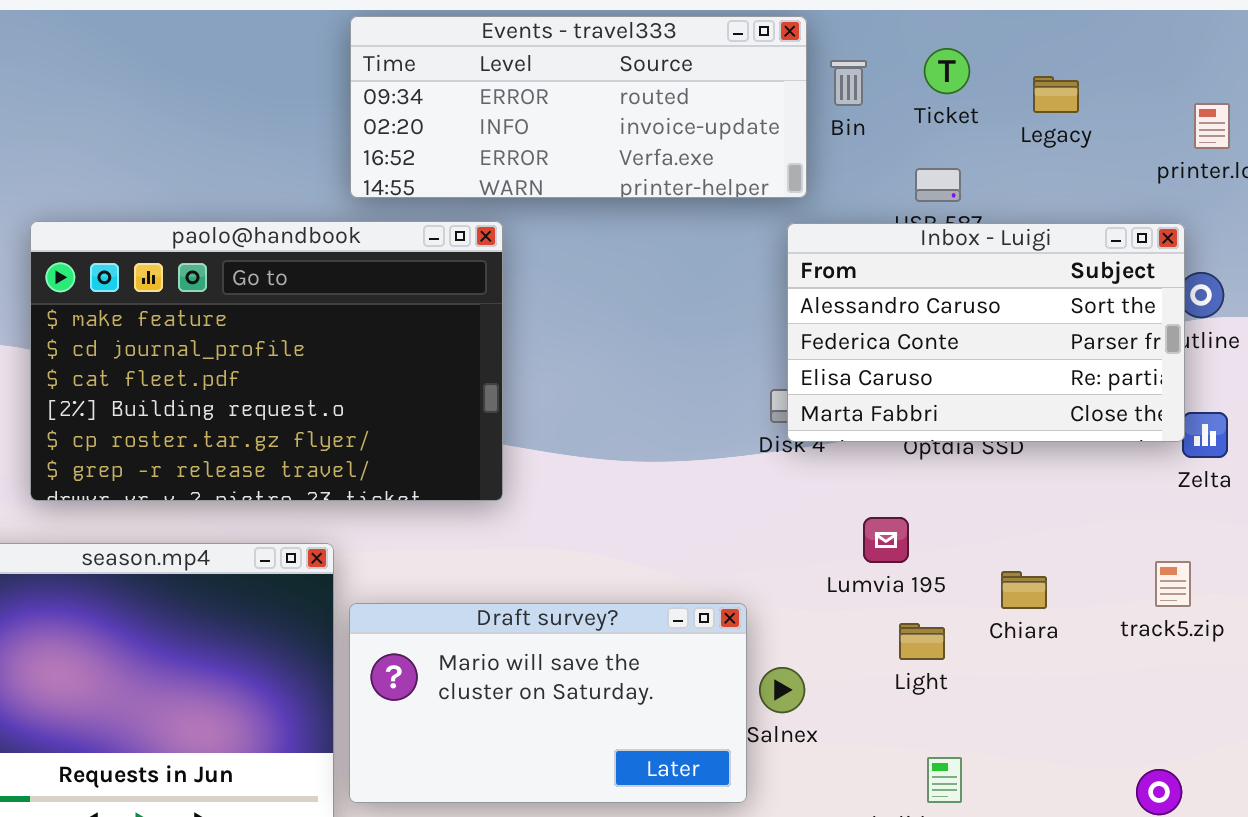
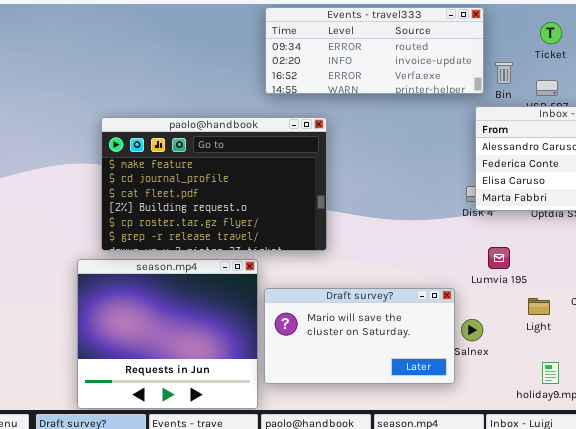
Bin: [830,60,867,106] -> [495,62,513,84], moved
paolo@handbook: [30,221,503,501] -> [101,117,327,251], moved
Lumvia 195: [863,517,909,563] -> [488,247,510,269], moved

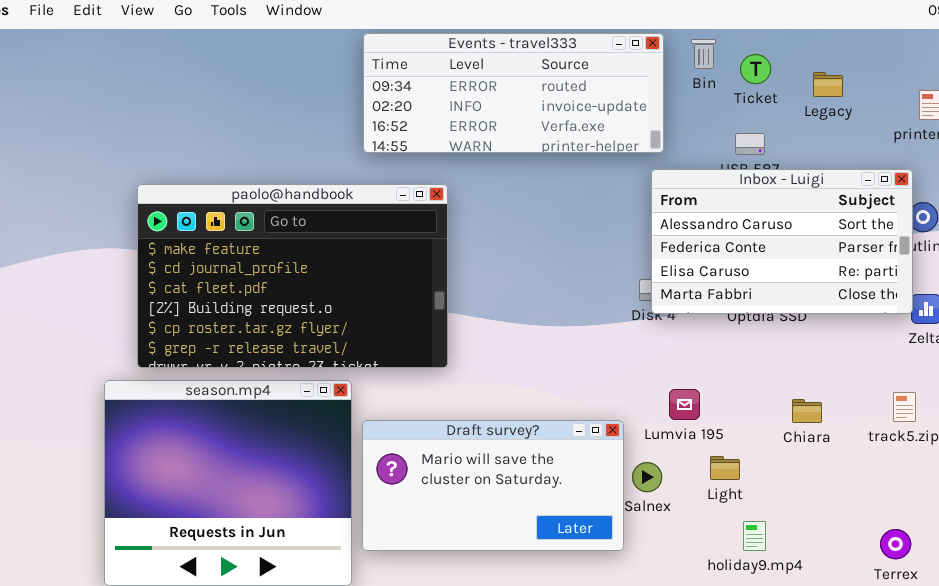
Bin: [495,62,513,84] -> [691,39,716,69], moved
Lumvia 195: [488,247,510,269] -> [669,389,700,420], moved
Light: [528,298,550,315] -> [710,456,740,480], moved

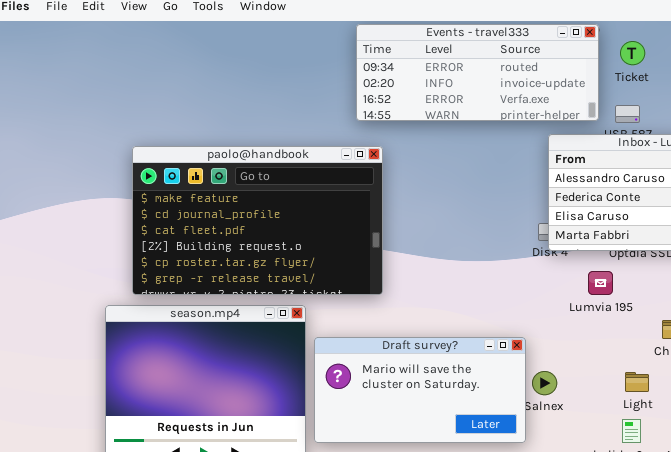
Events - travel333: [363,33,664,153] -> [356,24,599,121], moved
Lumvia 195: [669,389,700,420] -> [588,271,613,295], moved
Light: [710,456,740,480] -> [625,372,649,392], moved

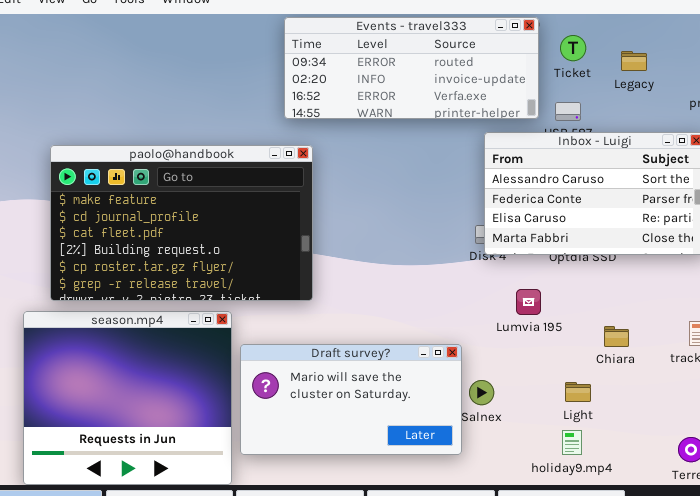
Lumvia 195: [588,271,613,295] -> [516,289,541,315], moved

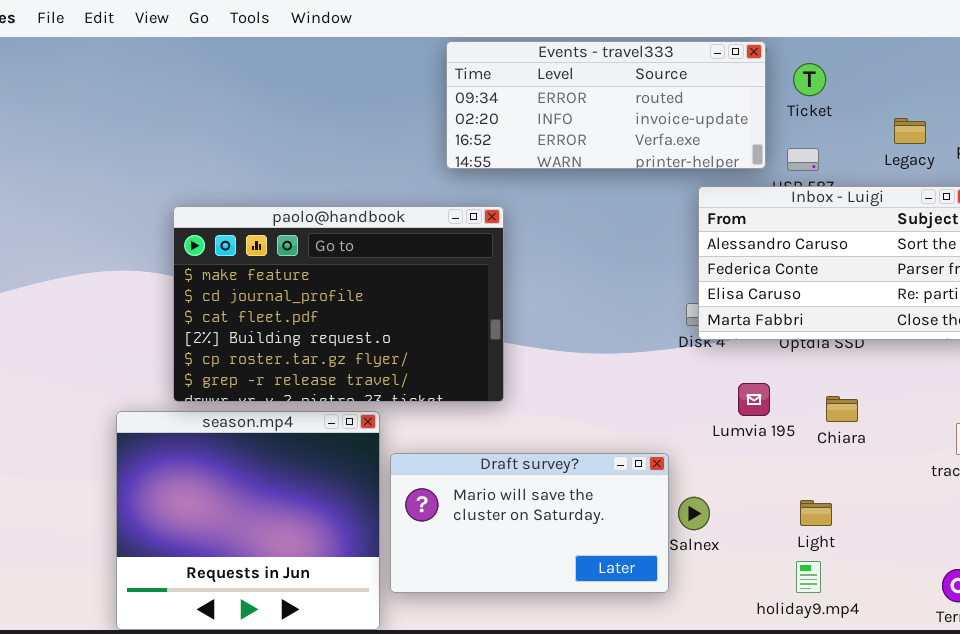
Legacy: [621,51,647,71] -> [894,118,926,144], moved
paolo@handbook: [50,145,313,301] -> [173,206,504,402], moved
Chiara: [604,326,629,347] -> [826,396,858,422], moved

